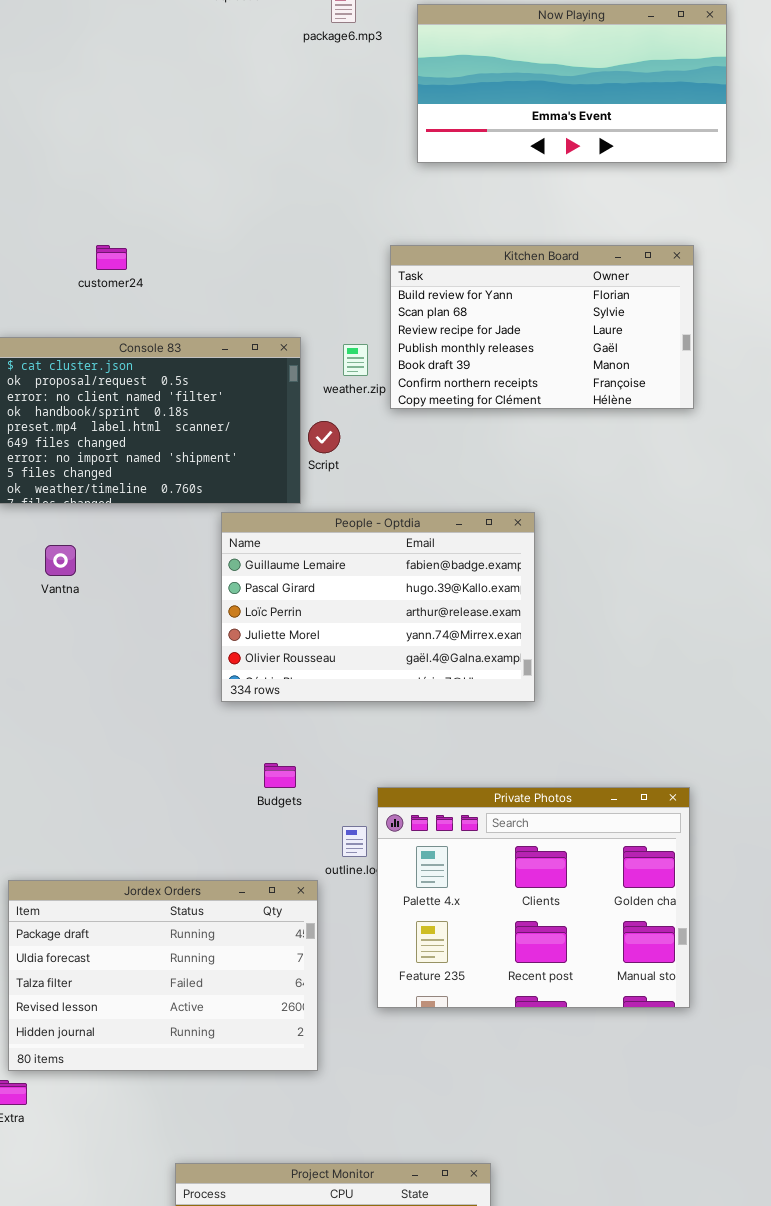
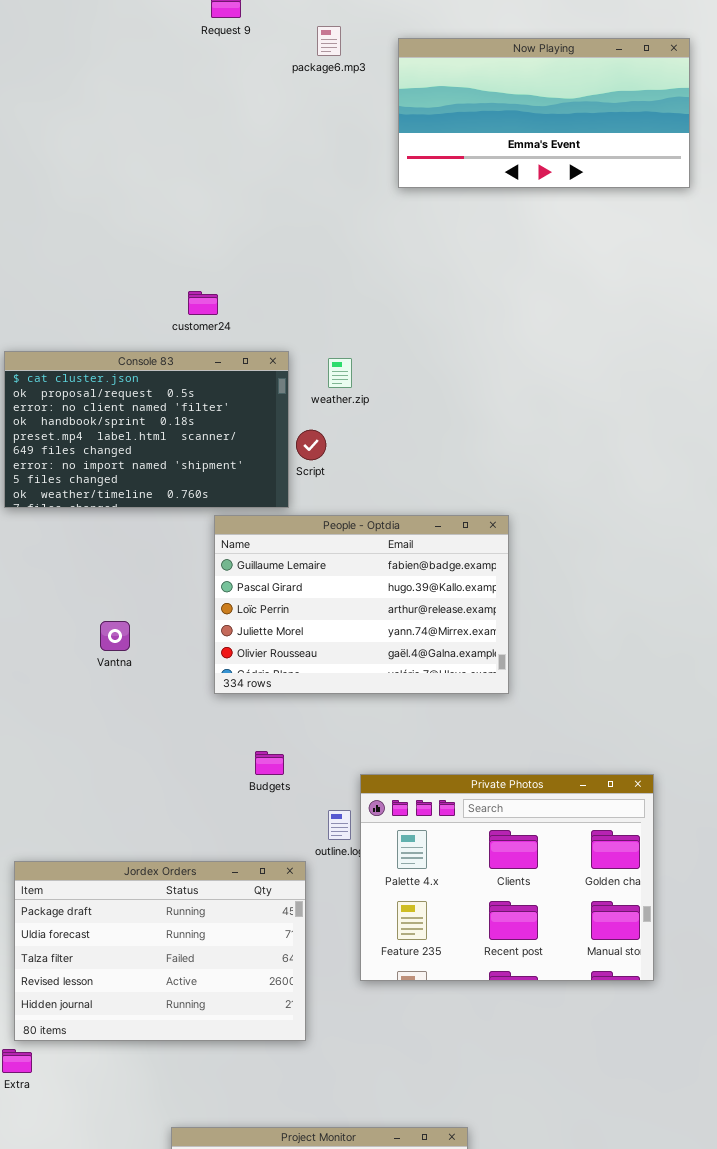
customer24: [96,245,127,270] -> [188,291,218,315], moved
Kitchen Board: [390,245,694,409] -> none, closed
Vantna: [45,545,76,576] -> [100,621,130,651], moved

